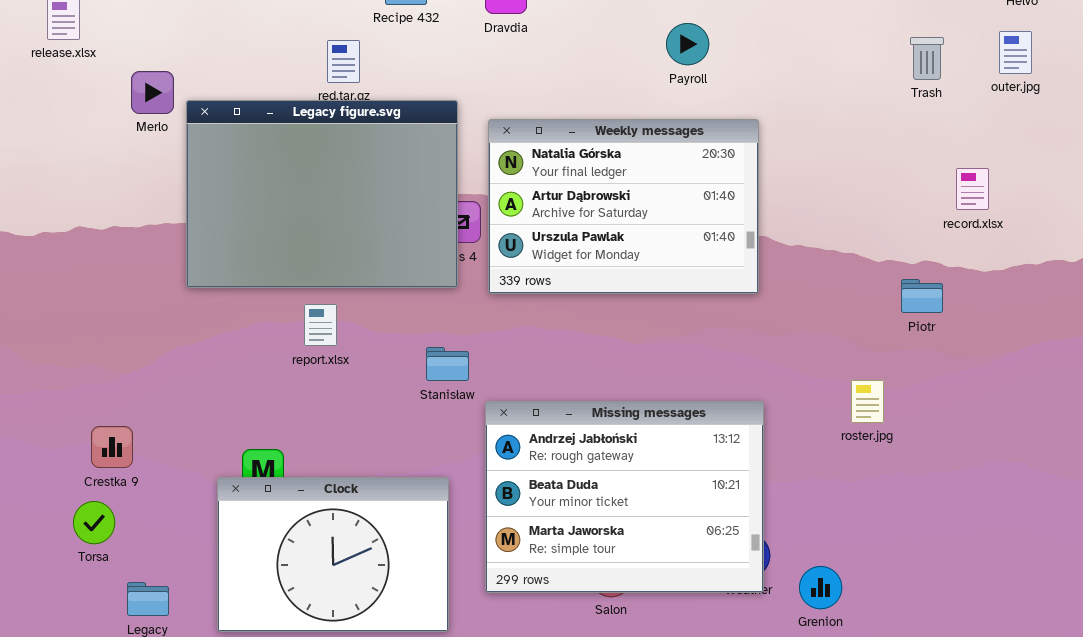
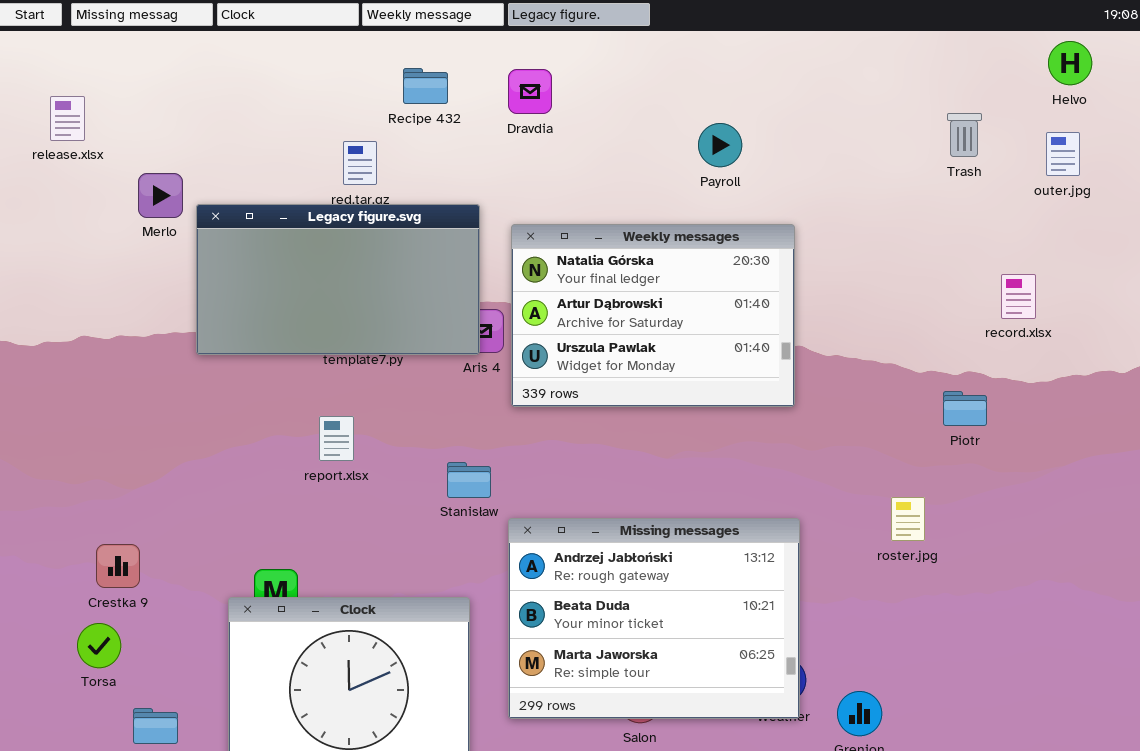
Trash: [910,37,944,80] -> [947,113,982,157], moved
Legacy figure.svg: [186,100,458,288] -> [196,204,480,355], resized

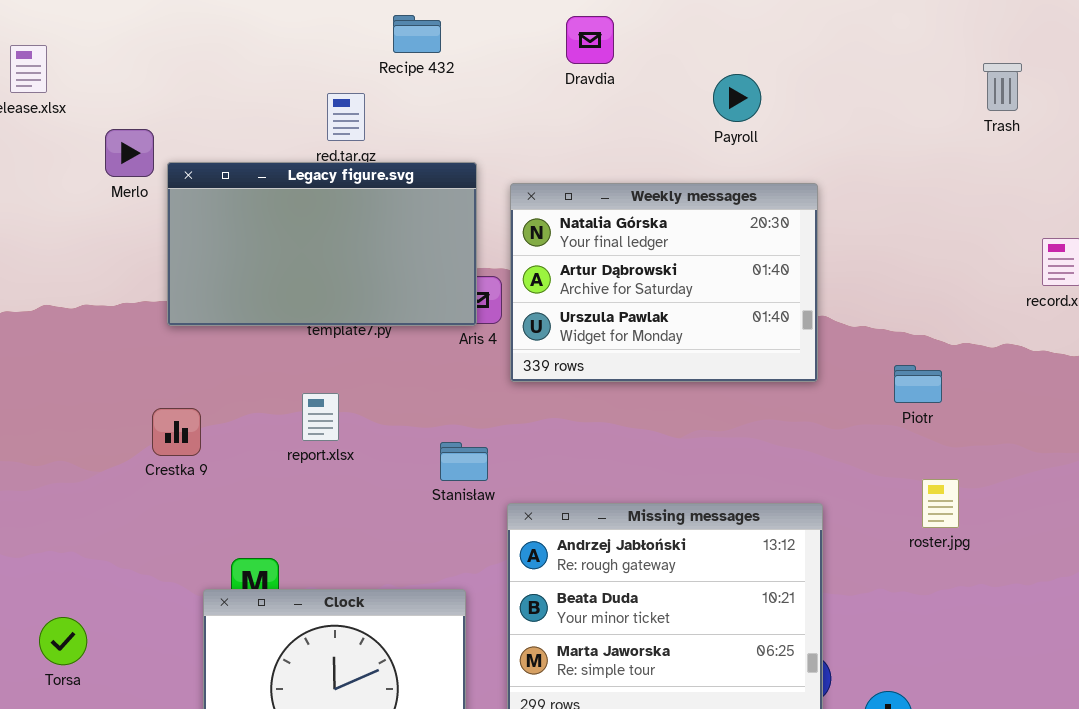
Dravdia: [508,69,552,114] -> [566,16,614,64], moved
Piotr: [943,391,987,426] -> [894,365,942,403], moved
Crestka 9: [96,544,140,588] -> [152,408,201,456], moved

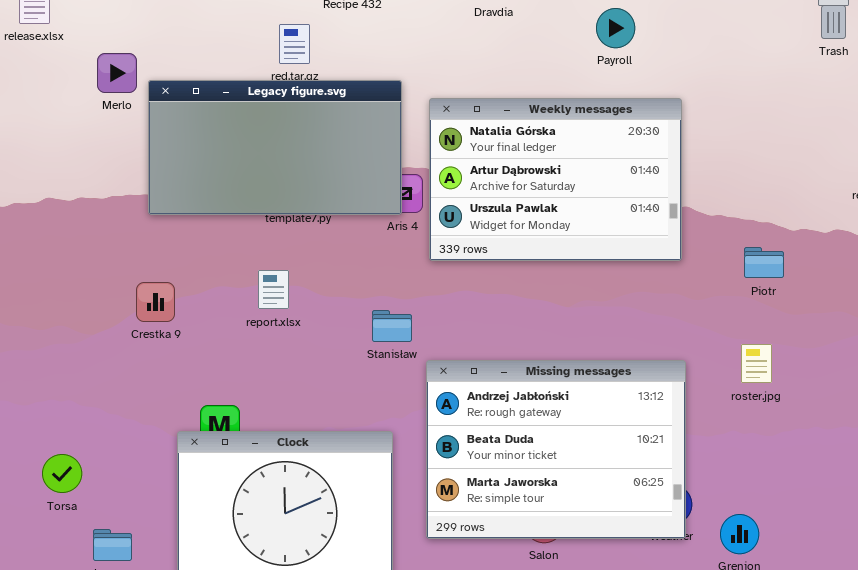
roster.jpg: [922,479,959,528] -> [741,344,772,383], moved

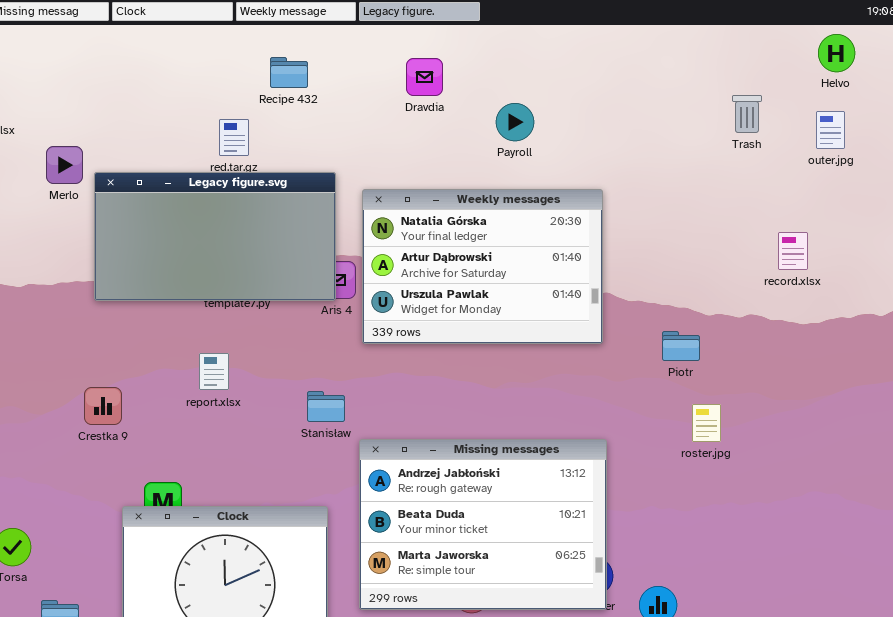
Payroll: [596,8,635,48] -> [496,103,534,141], moved
Crestka 9: [136,282,175,322] -> [84,387,122,425], moved
roster.jpg: [741,344,772,383] -> [692,404,721,442], moved

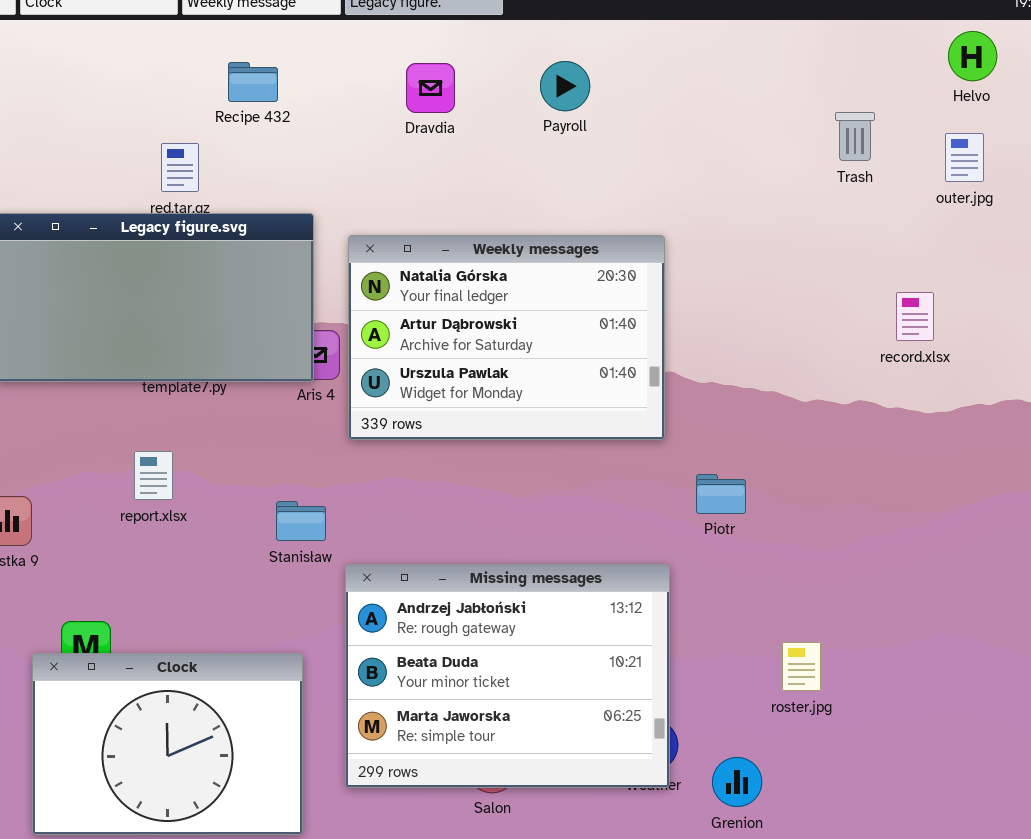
Payroll: [496,103,534,141] -> [540,61,590,111], moved
Piotr: [662,331,700,361] -> [696,474,746,514], moved
roster.jpg: [692,404,721,442] -> [782,642,821,691], moved

